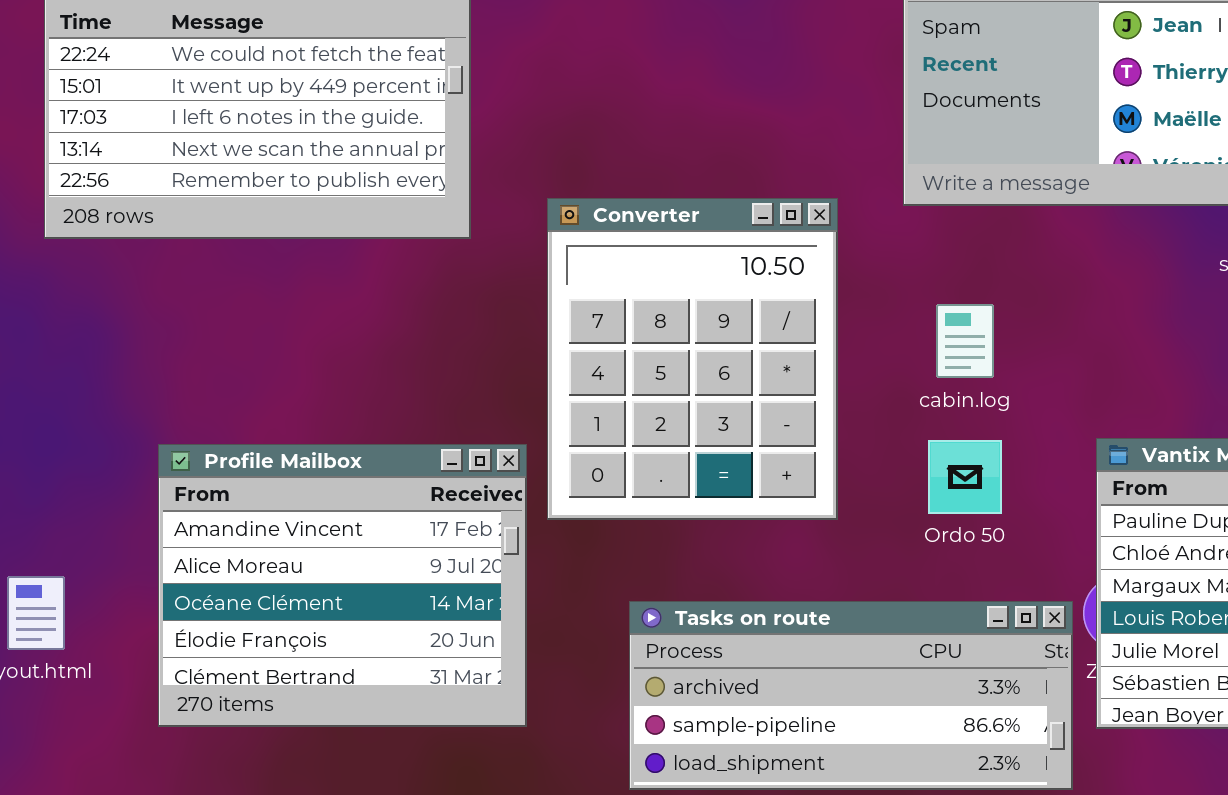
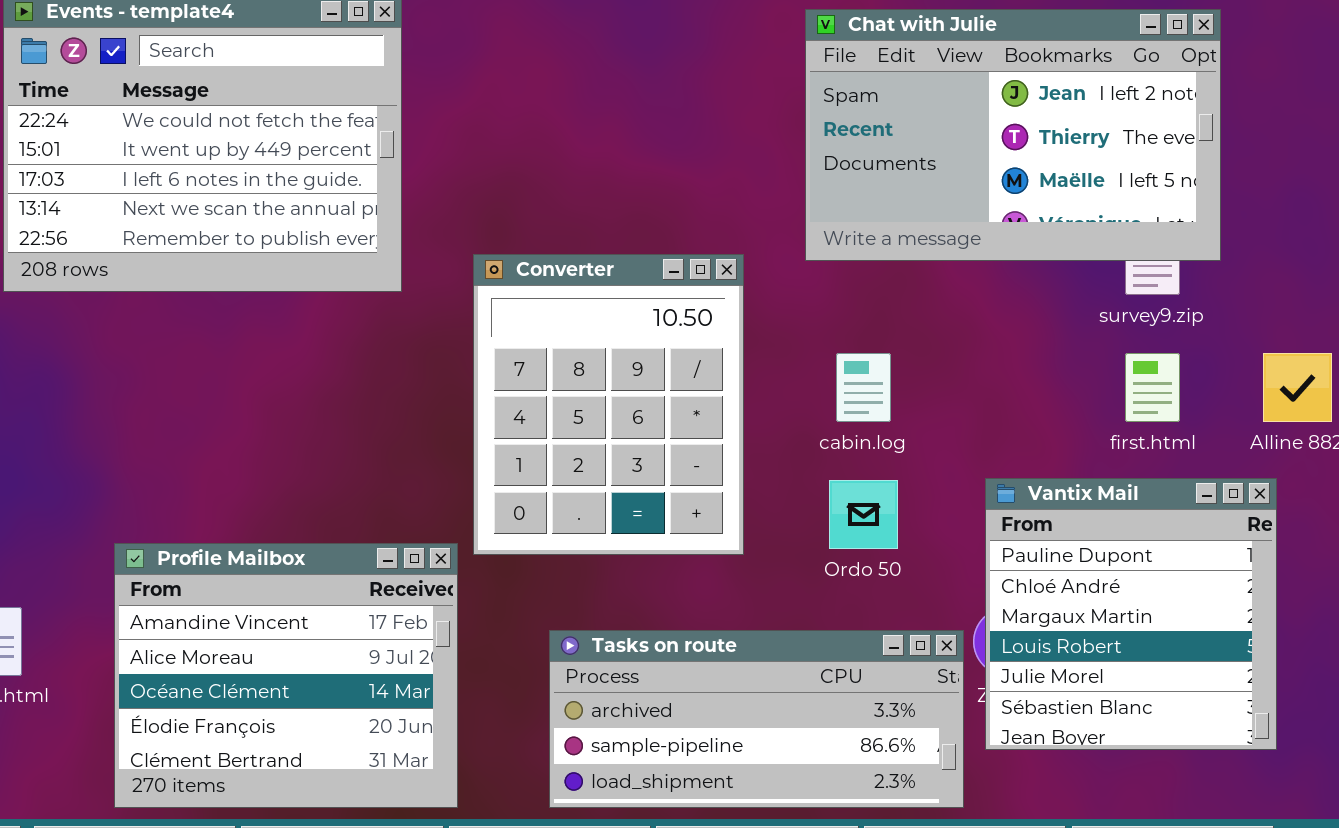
Profile Mailbox: [158,444,527,727] -> [114,543,458,808], moved

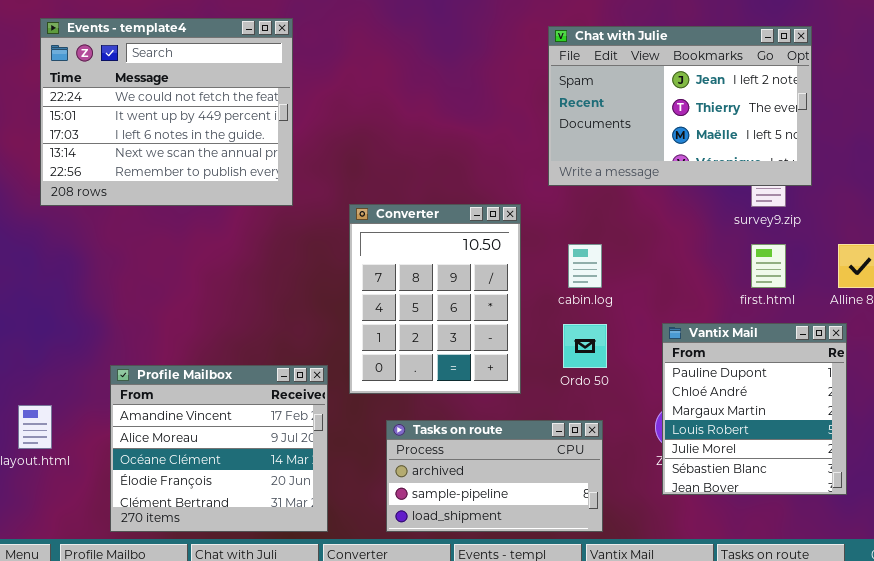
Converter: [473,254,744,555] -> [349,204,521,394], moved
Tasks on route: [549,630,964,808] -> [386,420,603,532], resized

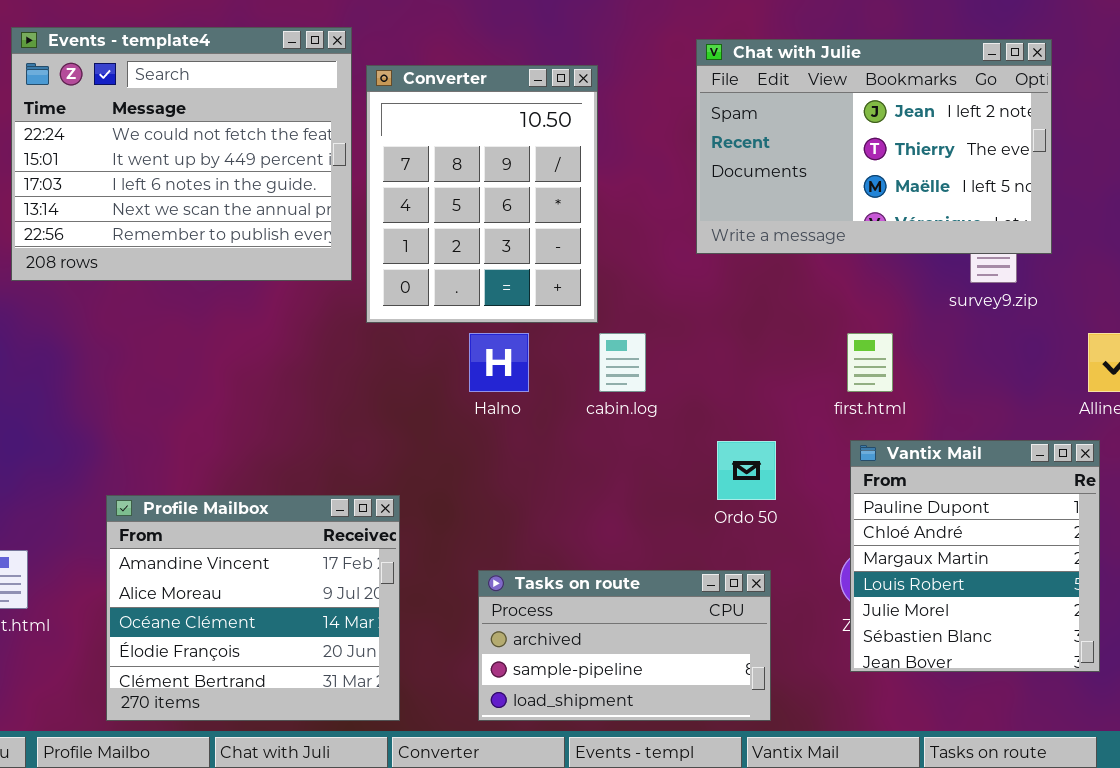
Converter: [349,204,521,394] -> [366,65,598,323], moved
cabin.log: [568,244,602,288] -> [599,333,646,392], moved
first.html: [751,244,786,288] -> [847,333,893,392], moved

